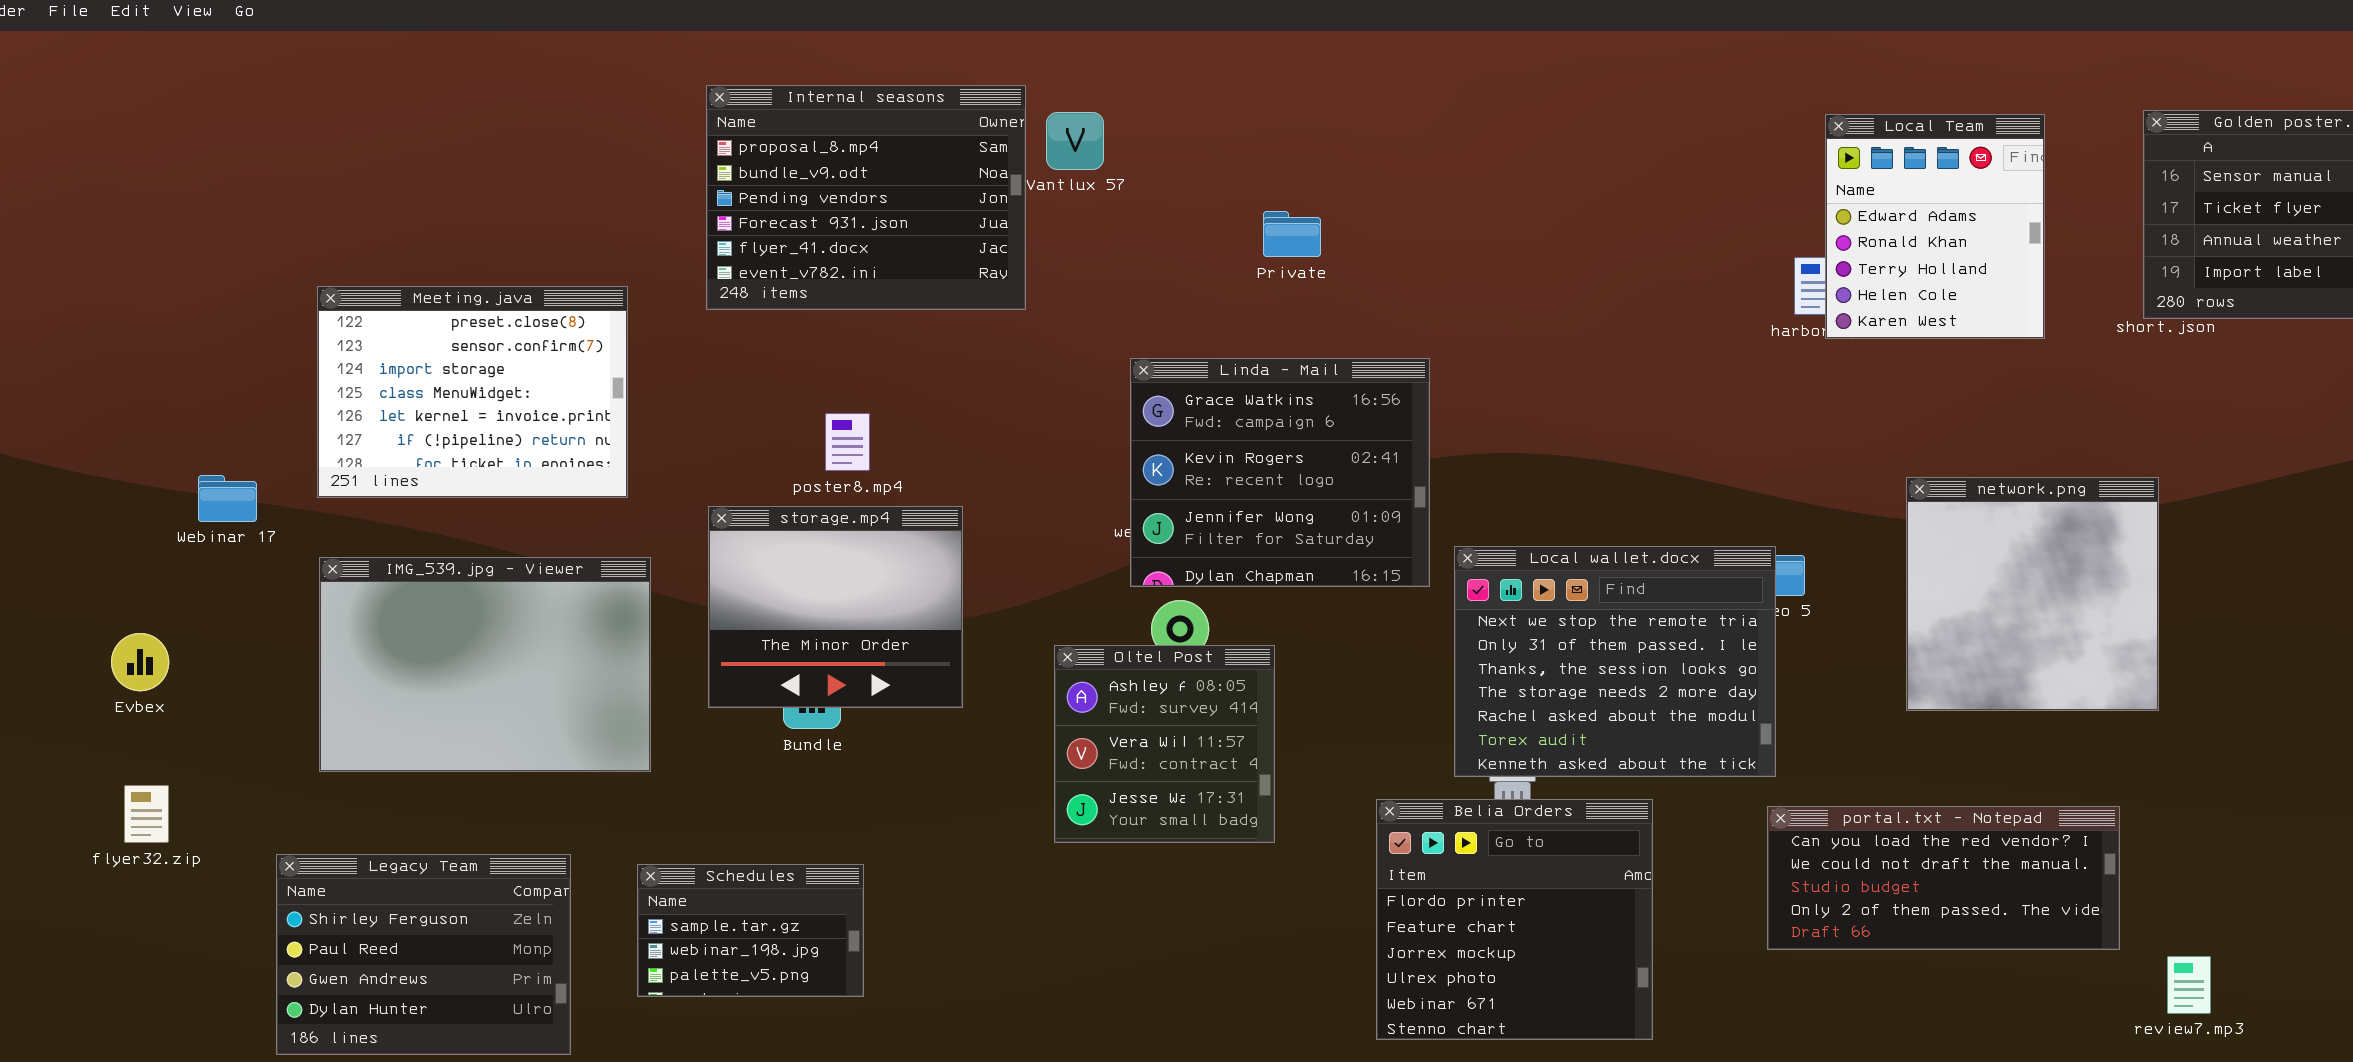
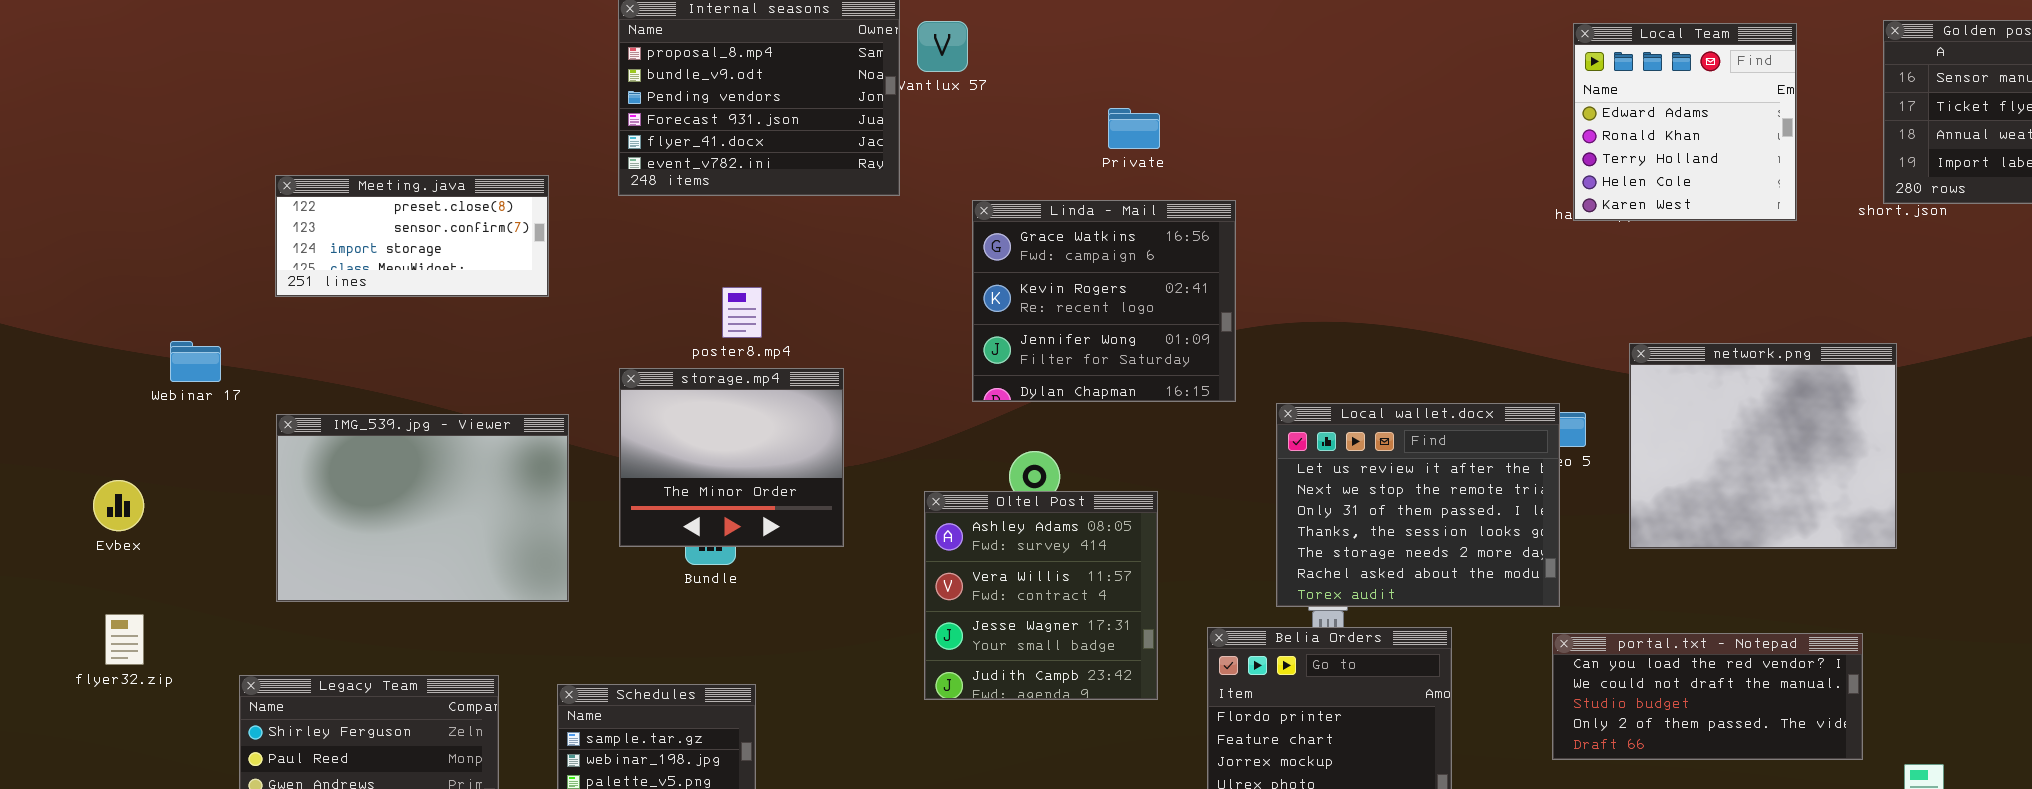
Local Team: [1825,114,2045,339] -> [1573,23,1797,221], resized
Meeting.java: [317,286,628,498] -> [275,175,549,297], resized
Linda - Mail: [1130,358,1430,587] -> [972,200,1236,402], moved
network.png: [1906,477,2159,711] -> [1629,343,1897,549], resized
Local wallet.docx: [1454,546,1776,777] -> [1276,403,1560,607], scrolled up 1 row
Oltel Post: [1054,645,1275,843] -> [924,491,1158,700], resized

